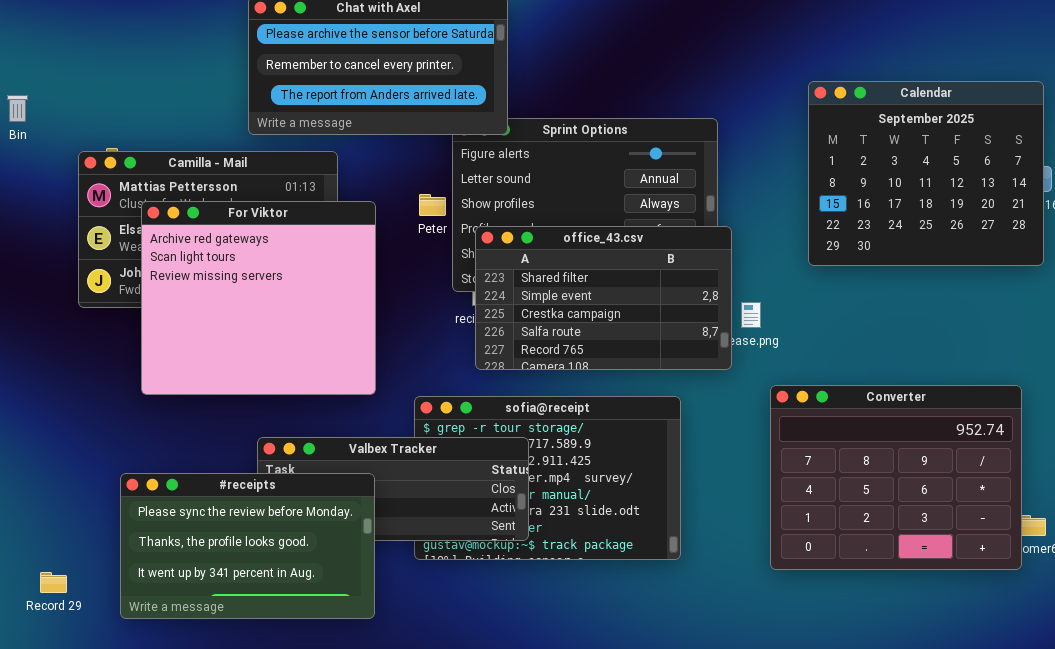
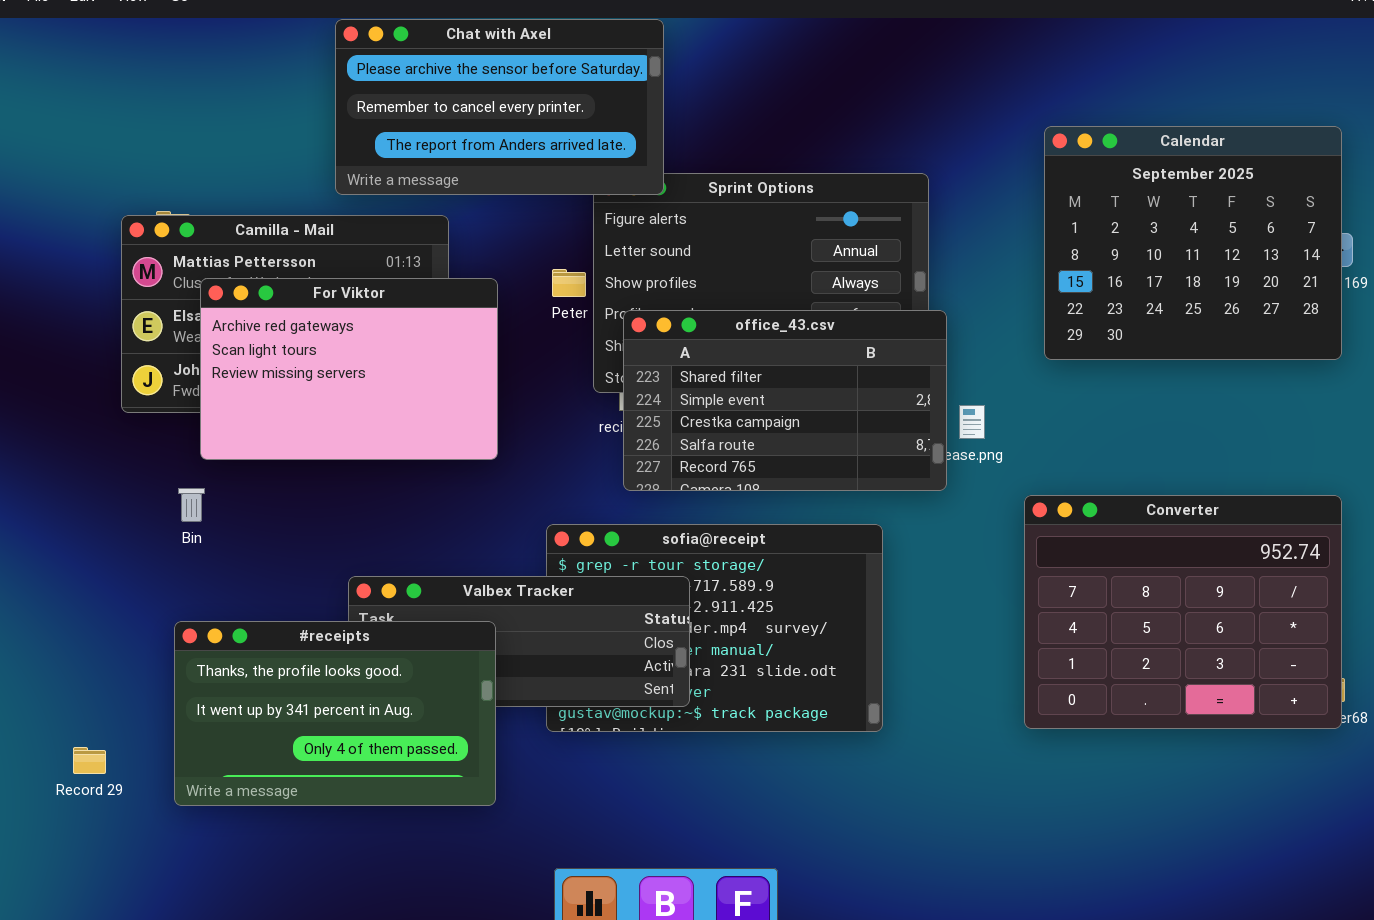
Bin: [7,95,28,122] -> [178,488,205,522], moved
For Viktor: [141,201,376,395] -> [200,278,498,460], resized
Converter: [770,385,1022,570] -> [1024,495,1342,729], moved
#receipts: [120,473,375,619] -> [174,621,496,806], scrolled down 1 row

